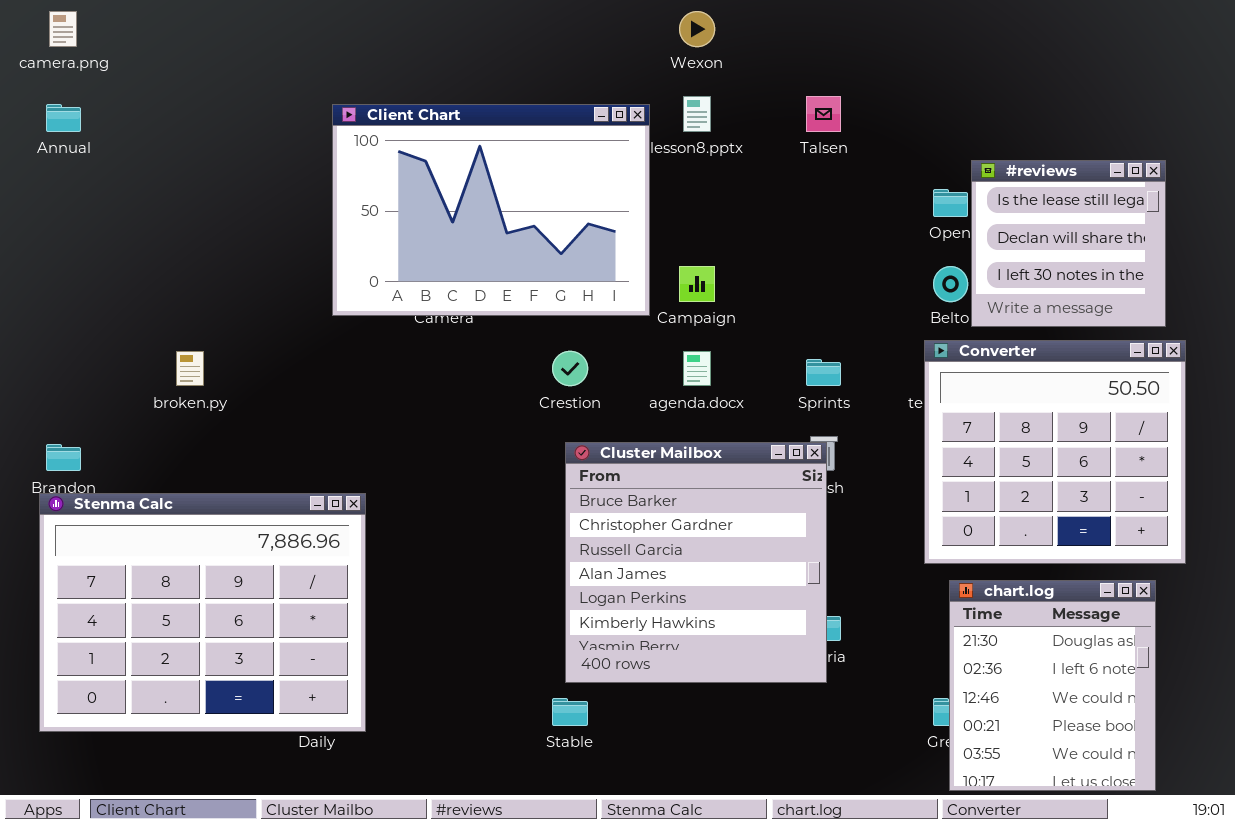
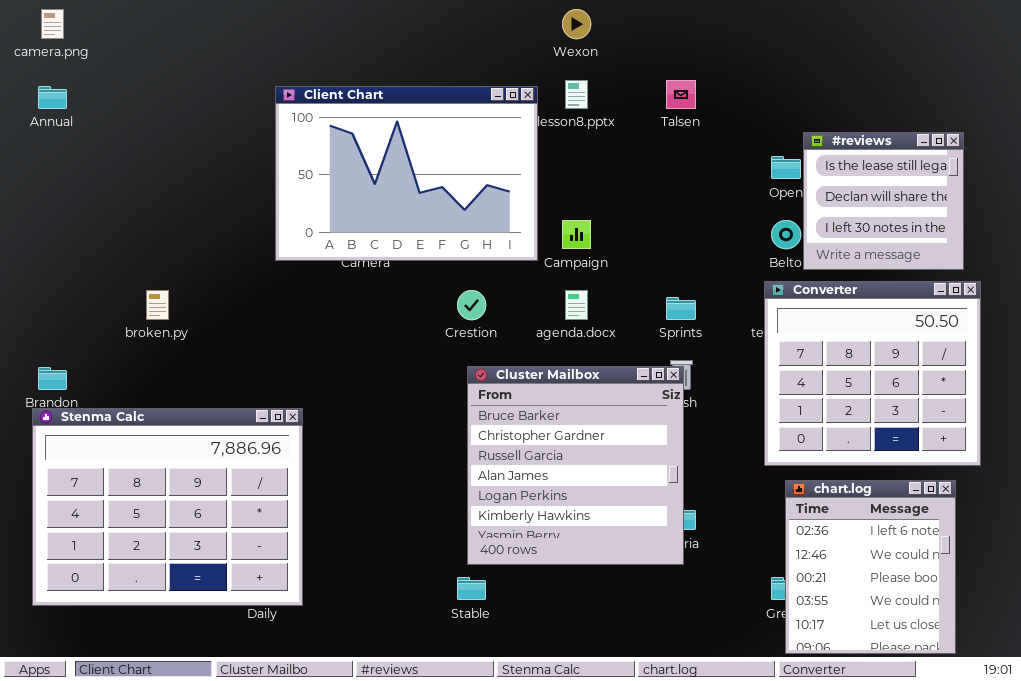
chart.log: [949,580,1156,791] -> [785,480,956,654], scrolled down 1 row

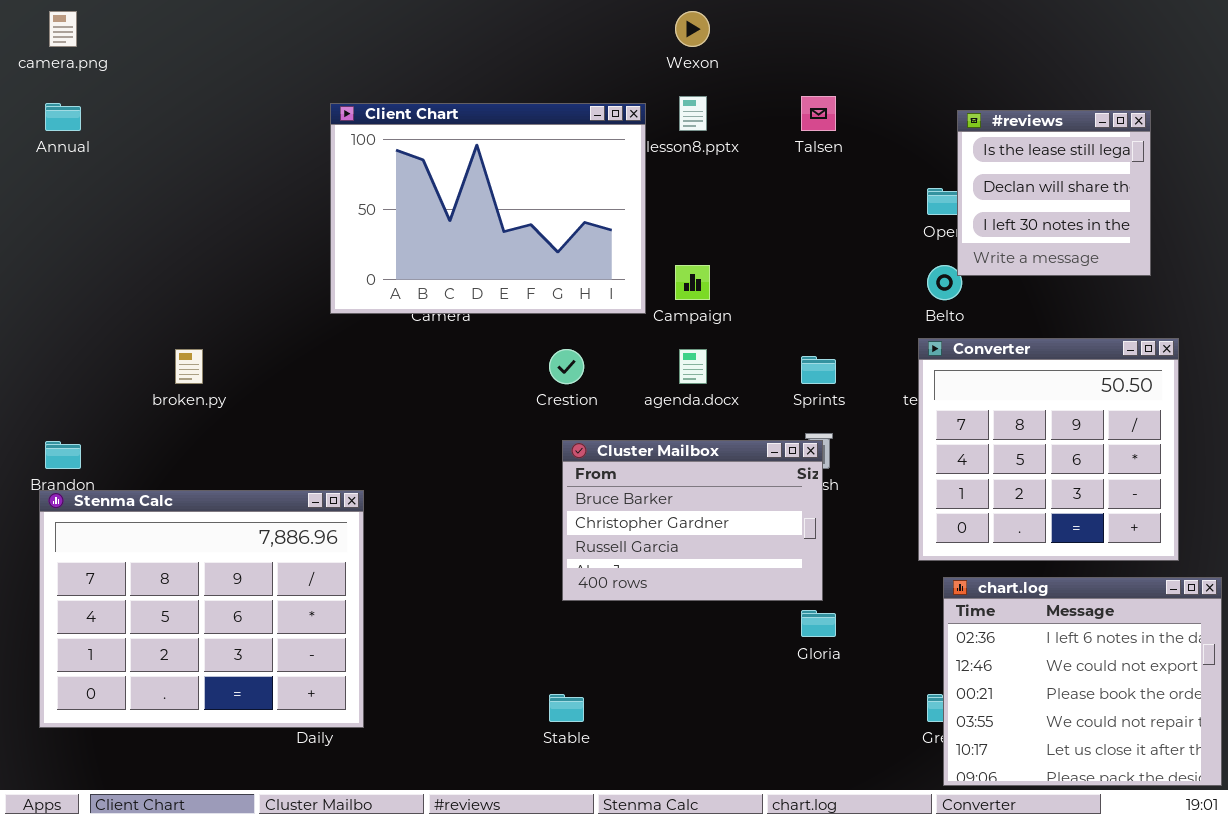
#reviews: [803,132,964,270] -> [957,110,1151,276], moved
Cluster Mailbox: [467,366,684,565] -> [562,440,823,601], resized
chart.log: [785,480,956,654] -> [943,577,1222,786], resized

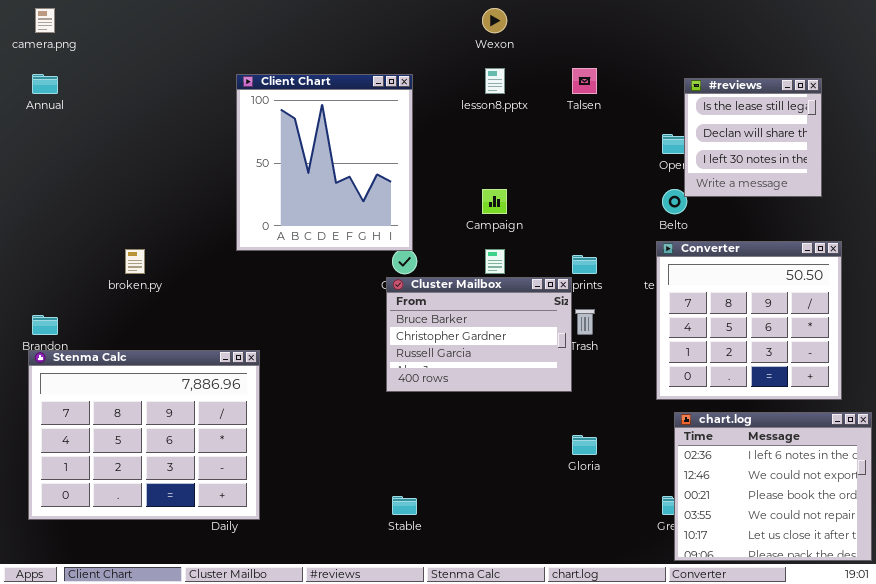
Client Chart: [330,103,646,314] -> [236,74,413,251], resized
Cluster Mailbox: [562,440,823,601] -> [386,277,572,392], moved

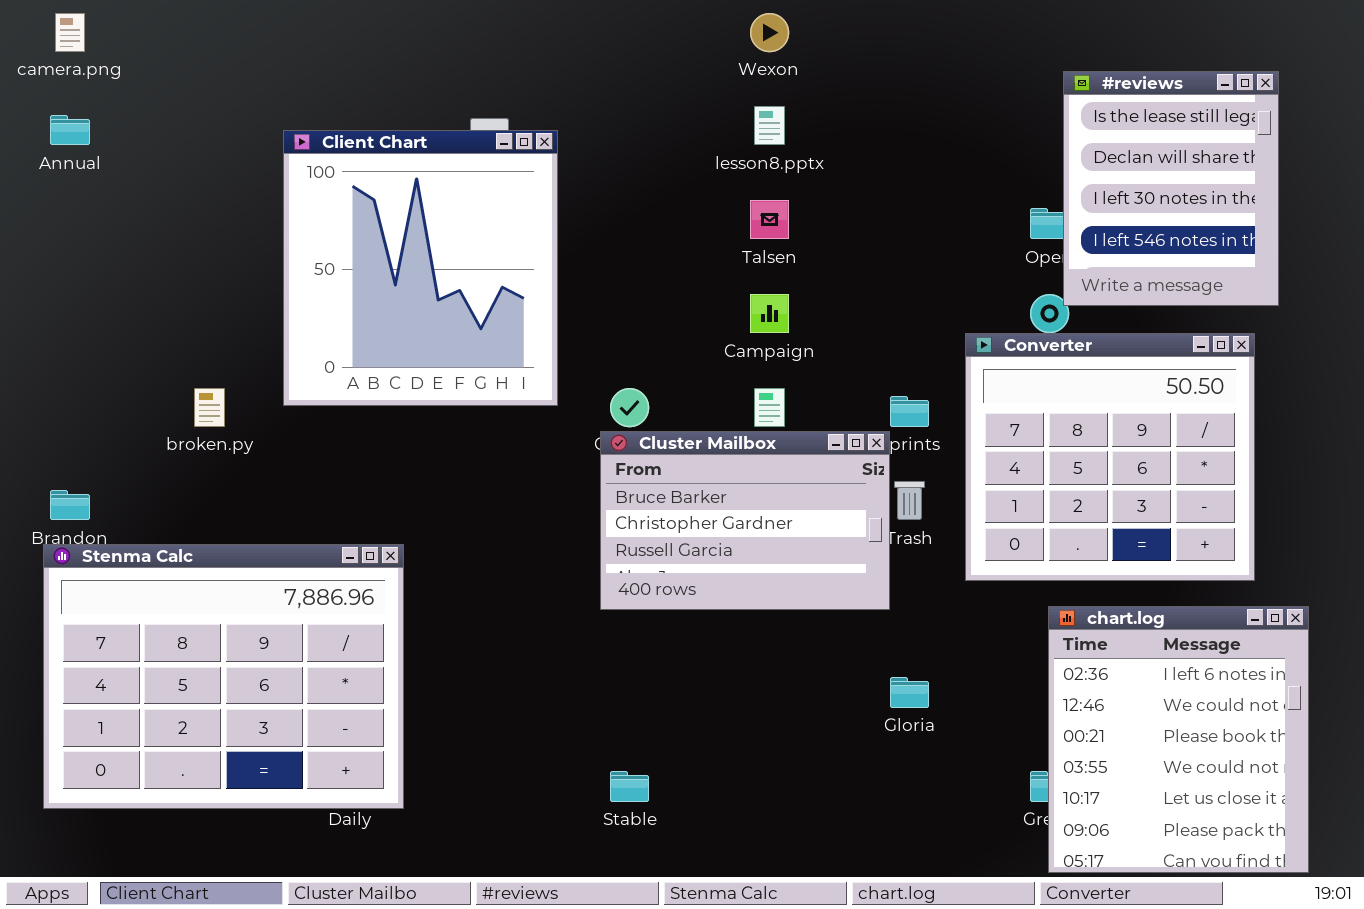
Talsen: [572,68,597,94] -> [750,200,789,239], moved
Client Chart: [236,74,413,251] -> [283,130,558,406], moved
#reviews: [684,78,822,197] -> [1063,71,1279,306], resized
Converter: [656,241,842,400] -> [965,333,1255,581], moved
chart.log: [674,412,872,561] -> [1048,606,1309,873], resized

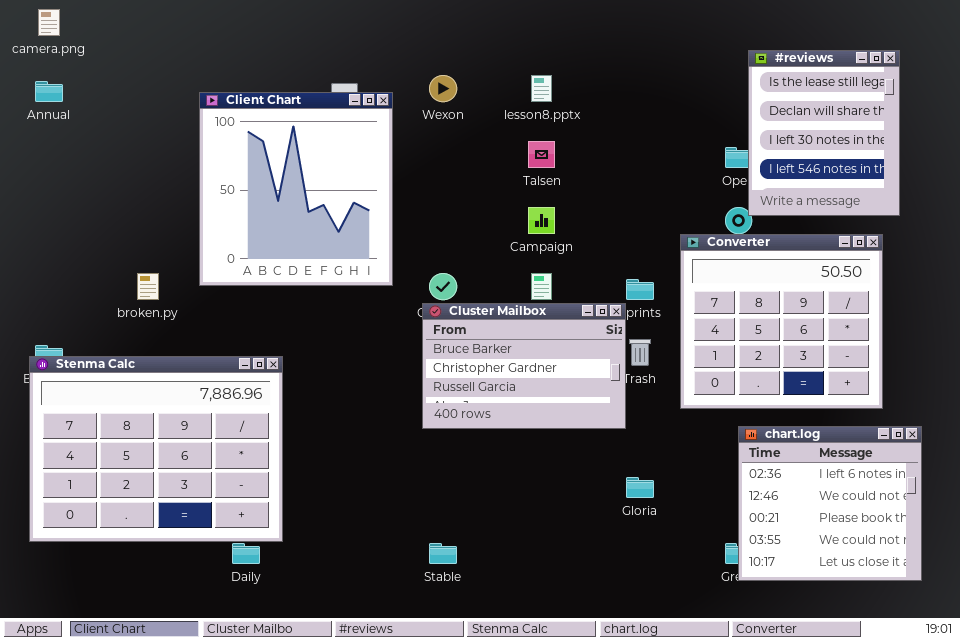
Wexon: [750,13,789,52] -> [429,75,457,102], moved
Stenma Calc: [43,544,404,809] -> [29,356,283,542], moved
chart.log: [1048,606,1309,873] -> [738,426,922,581], resized

